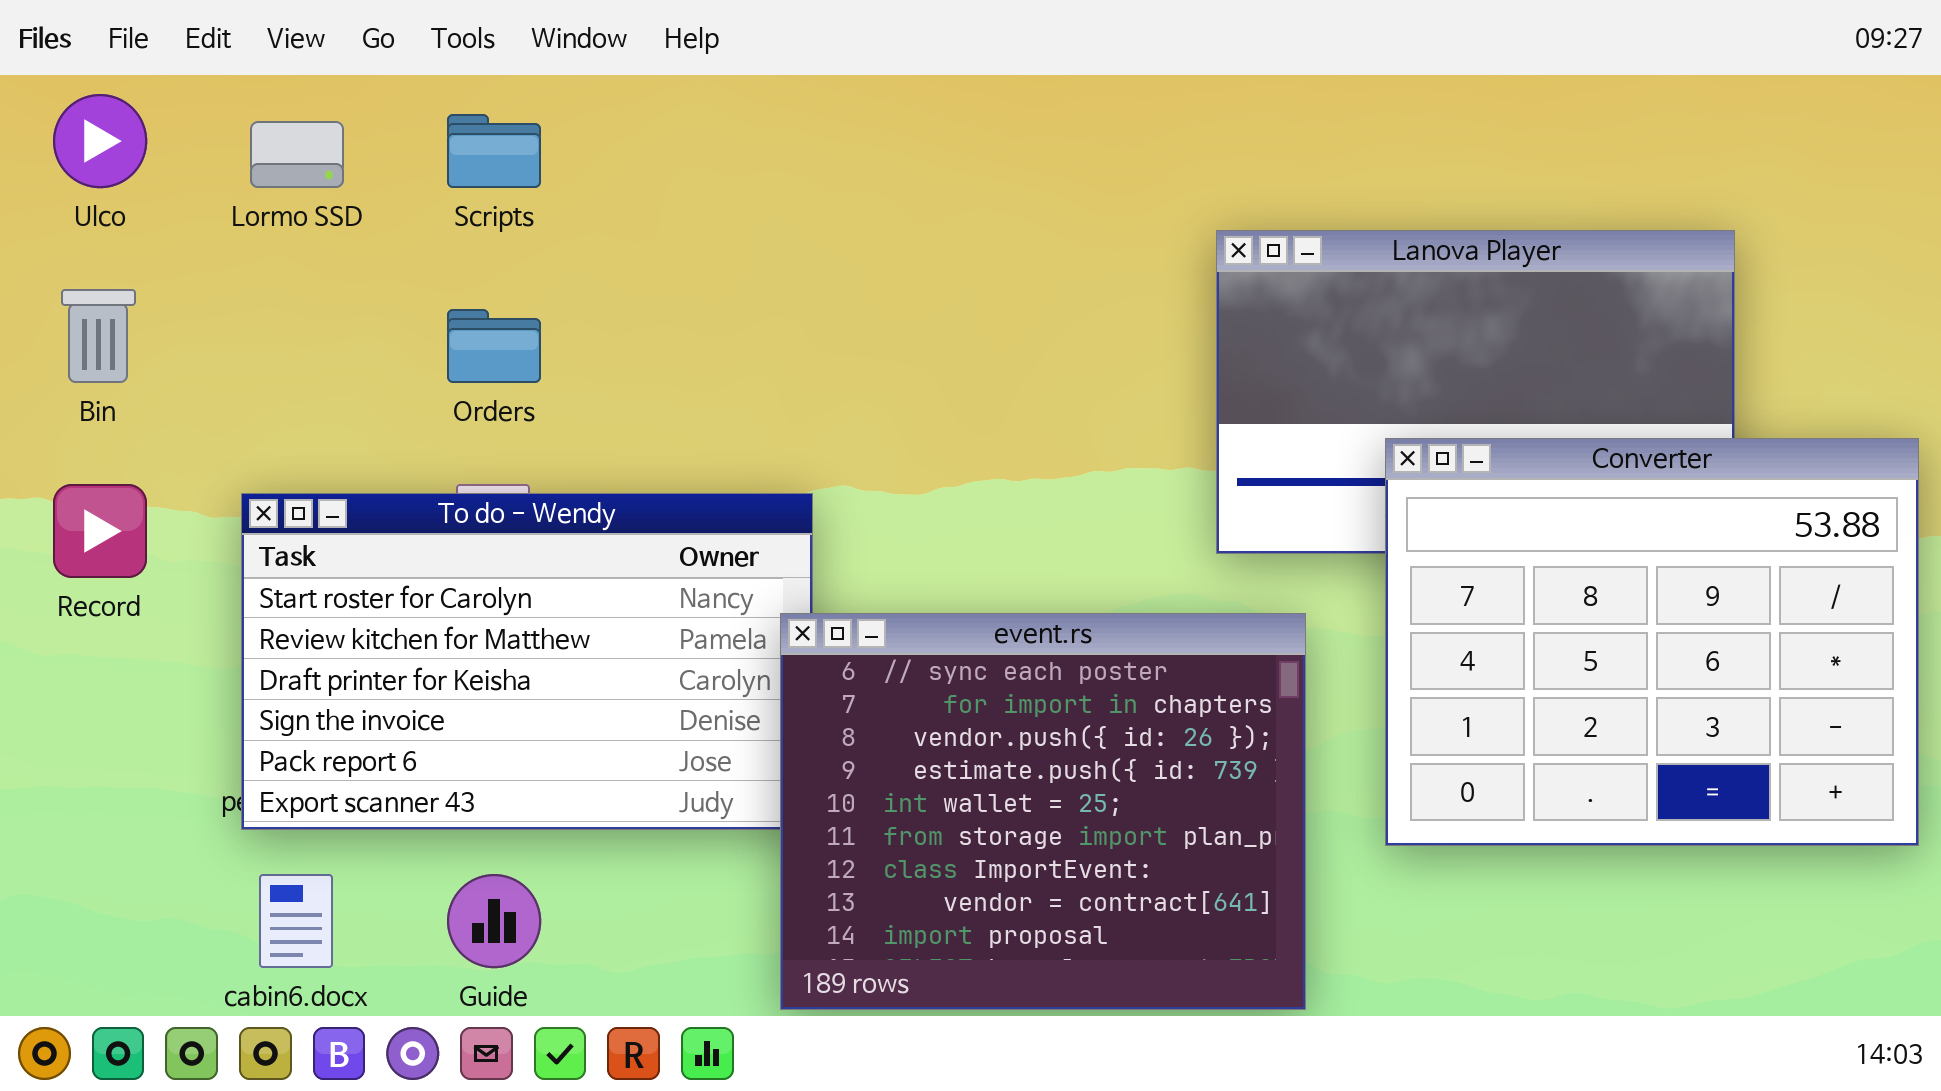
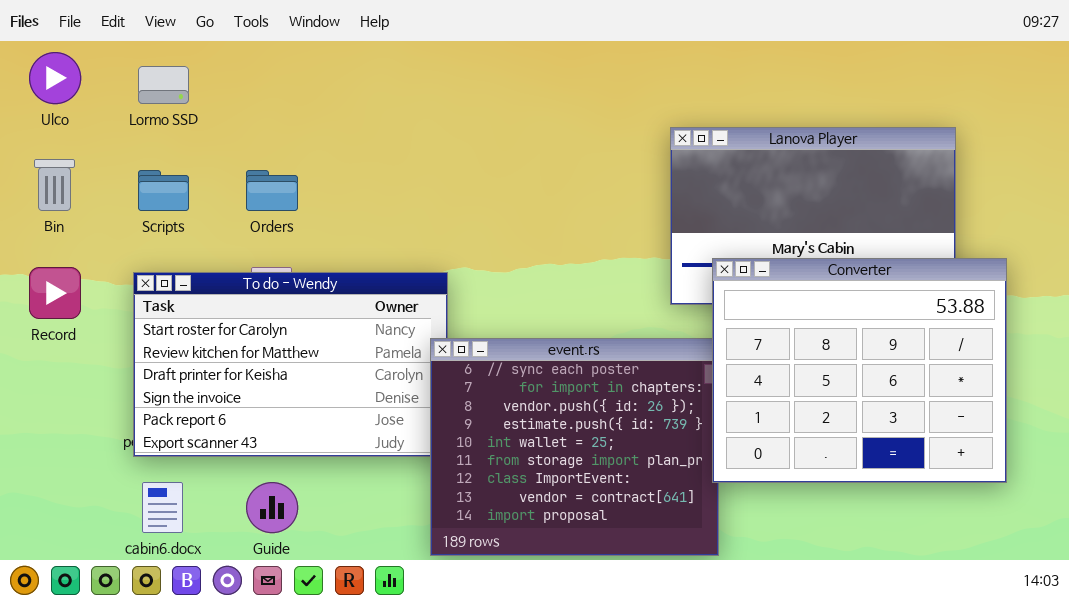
Scripts: [447,114,541,188] -> [138,170,189,211], moved
Converter: [1385,438,1919,846] -> [712,258,1007,483], moved

